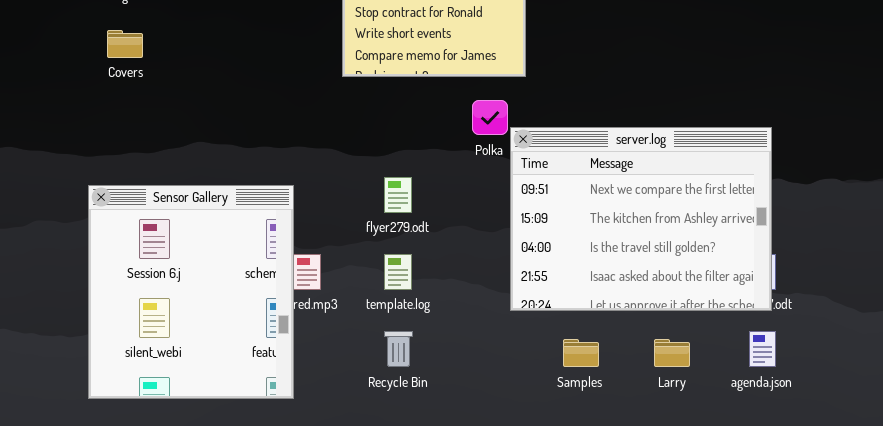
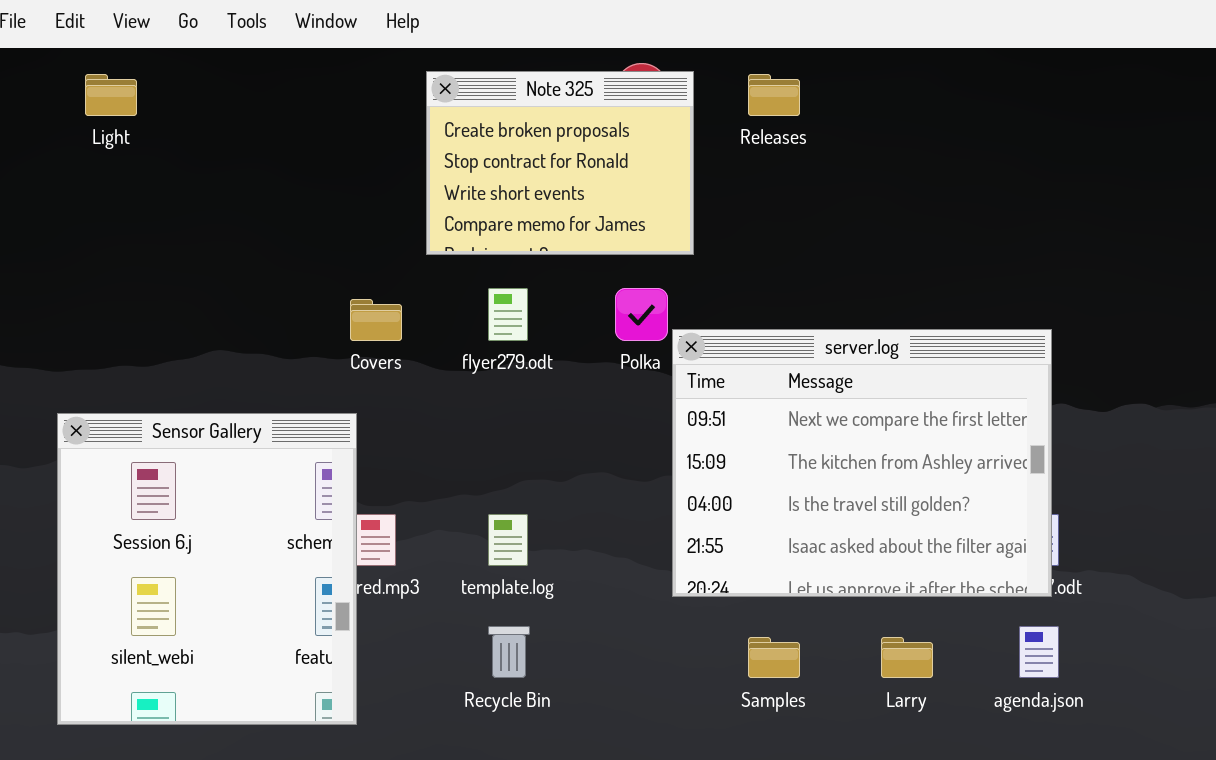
Covers: [107,30,143,58] -> [350,299,402,341], moved
flyer279.odt: [384,177,412,213] -> [488,288,528,341], moved

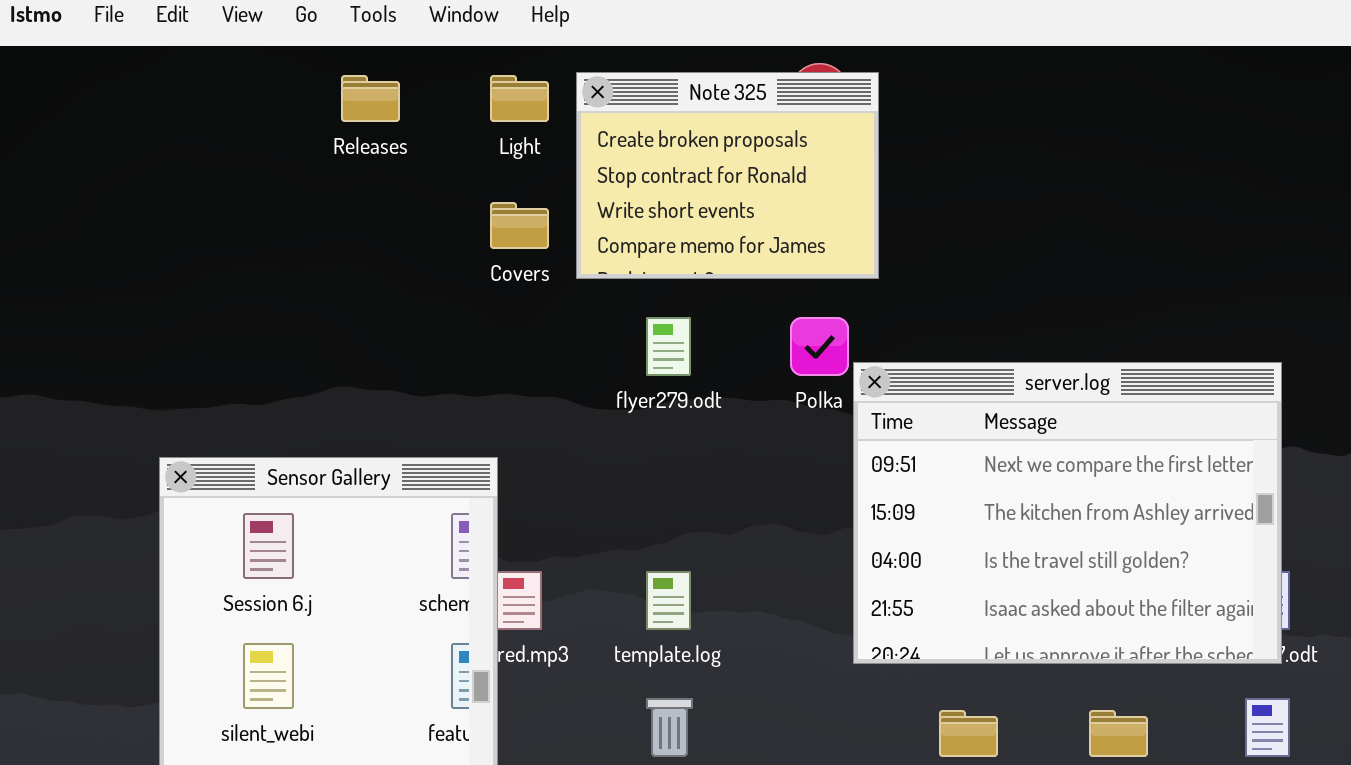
Light: [85,74,137,116] -> [490,75,549,122], moved
Releases: [748,74,800,116] -> [341,75,400,122], moved
Covers: [350,299,402,341] -> [490,202,549,249], moved

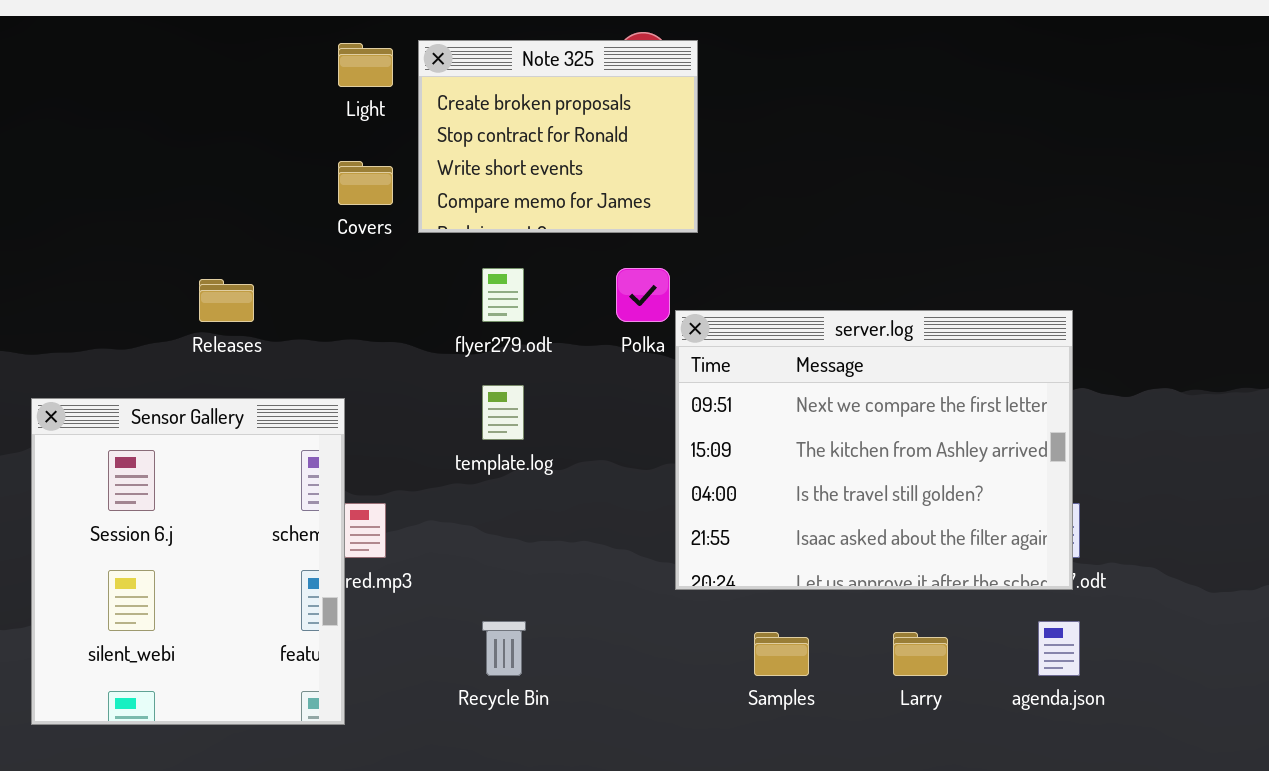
Releases: [341,75,400,122] -> [199,279,254,322], moved
template.log: [646,571,691,630] -> [482,385,524,440], moved

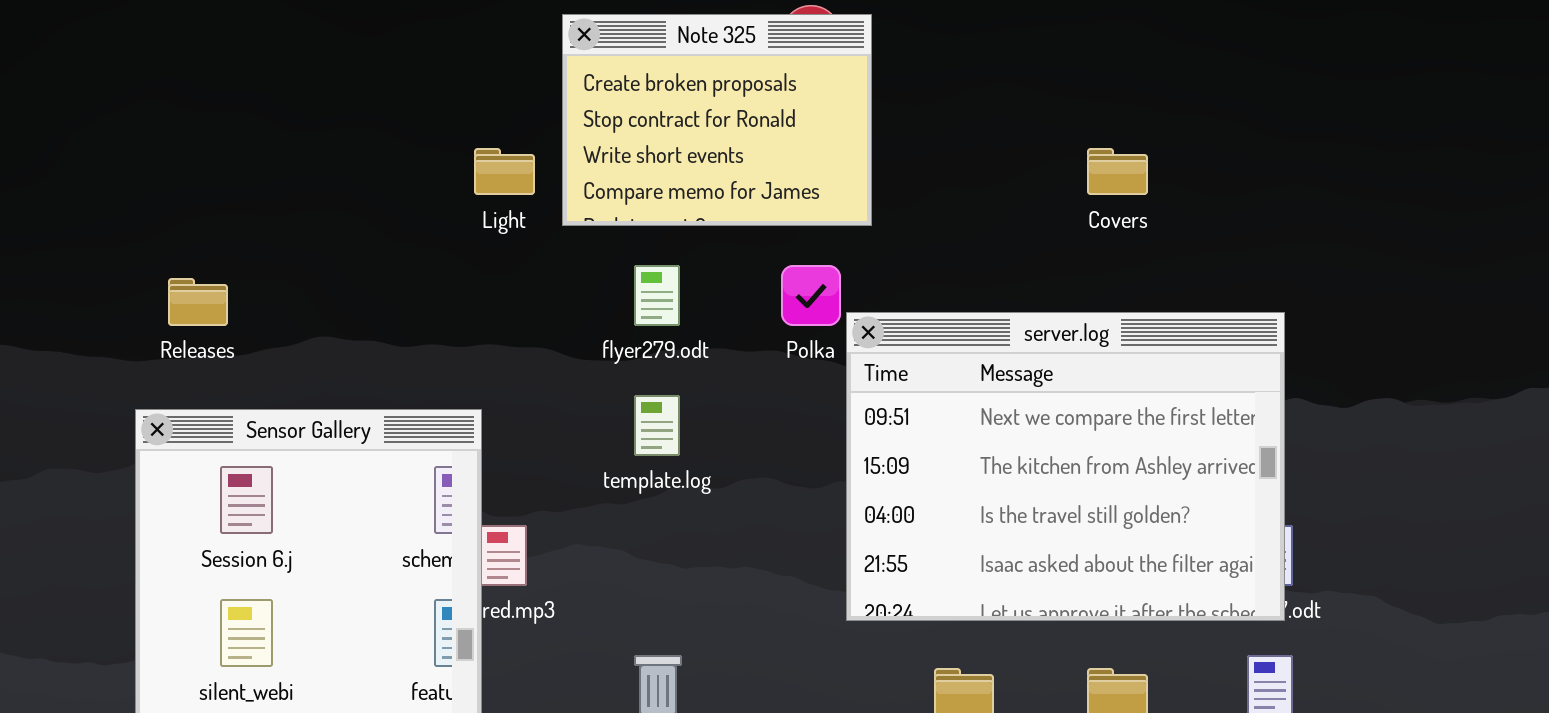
Light: [338,43,393,87] -> [474,148,535,195], moved
Covers: [338,161,393,205] -> [1087,148,1148,195], moved
Releases: [199,279,254,322] -> [168,278,228,326], moved

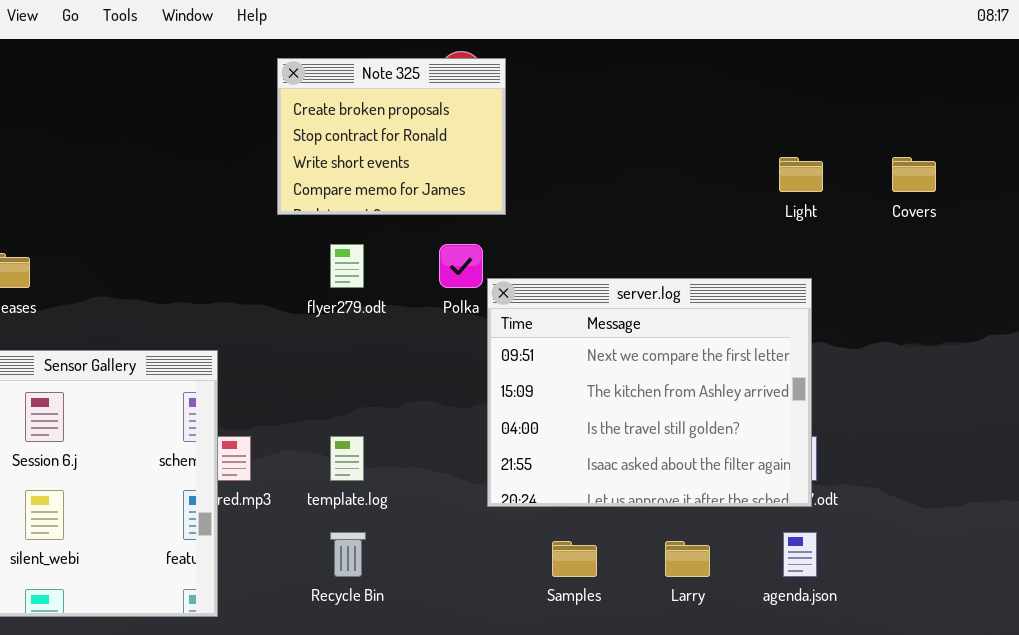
Light: [474,148,535,195] -> [779,157,823,192], moved
Covers: [1087,148,1148,195] -> [892,157,936,192], moved
template.log: [634,395,680,456] -> [330,436,364,481], moved

